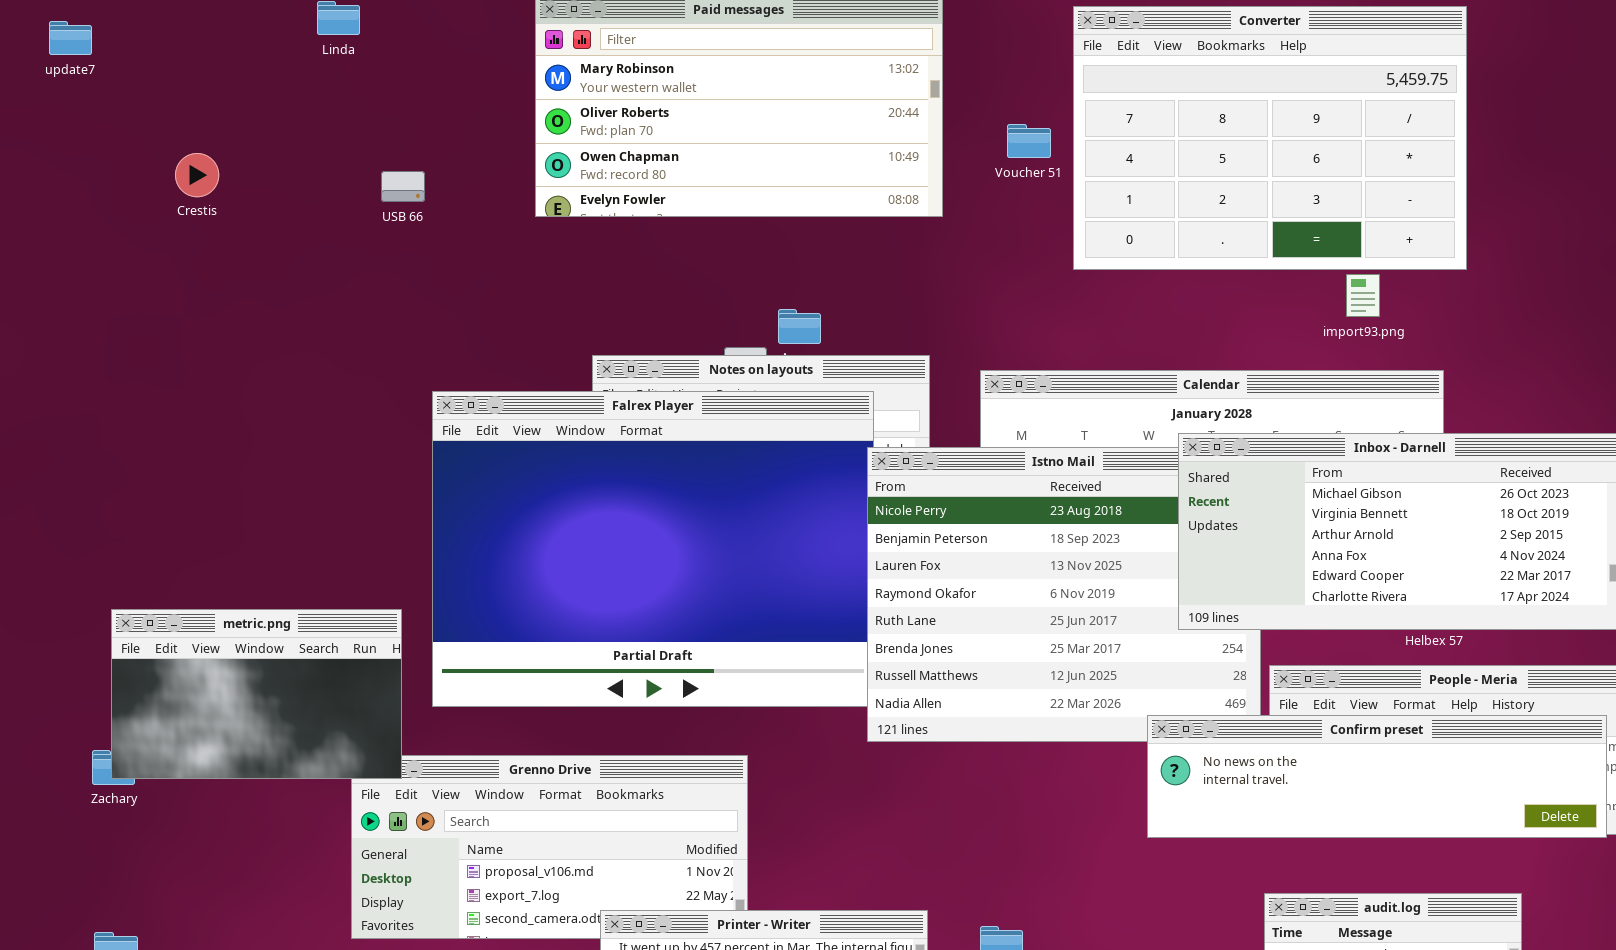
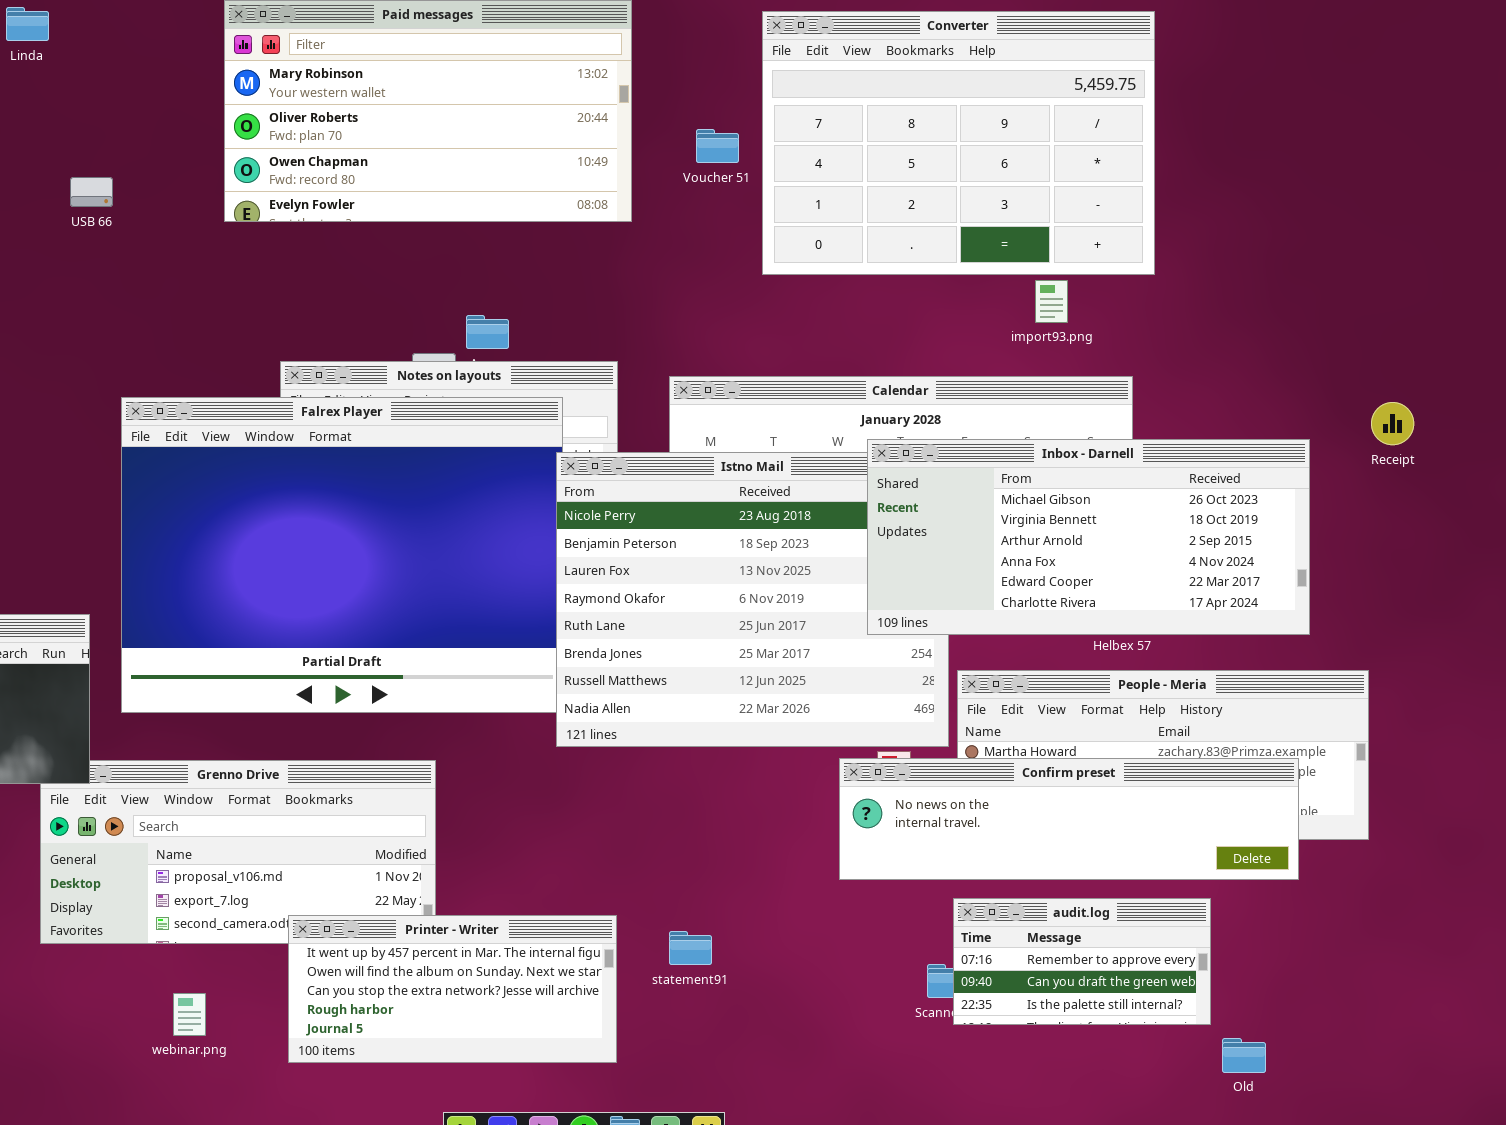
Confirm preset: [1147,715,1607,838] -> [839,758,1299,880], moved

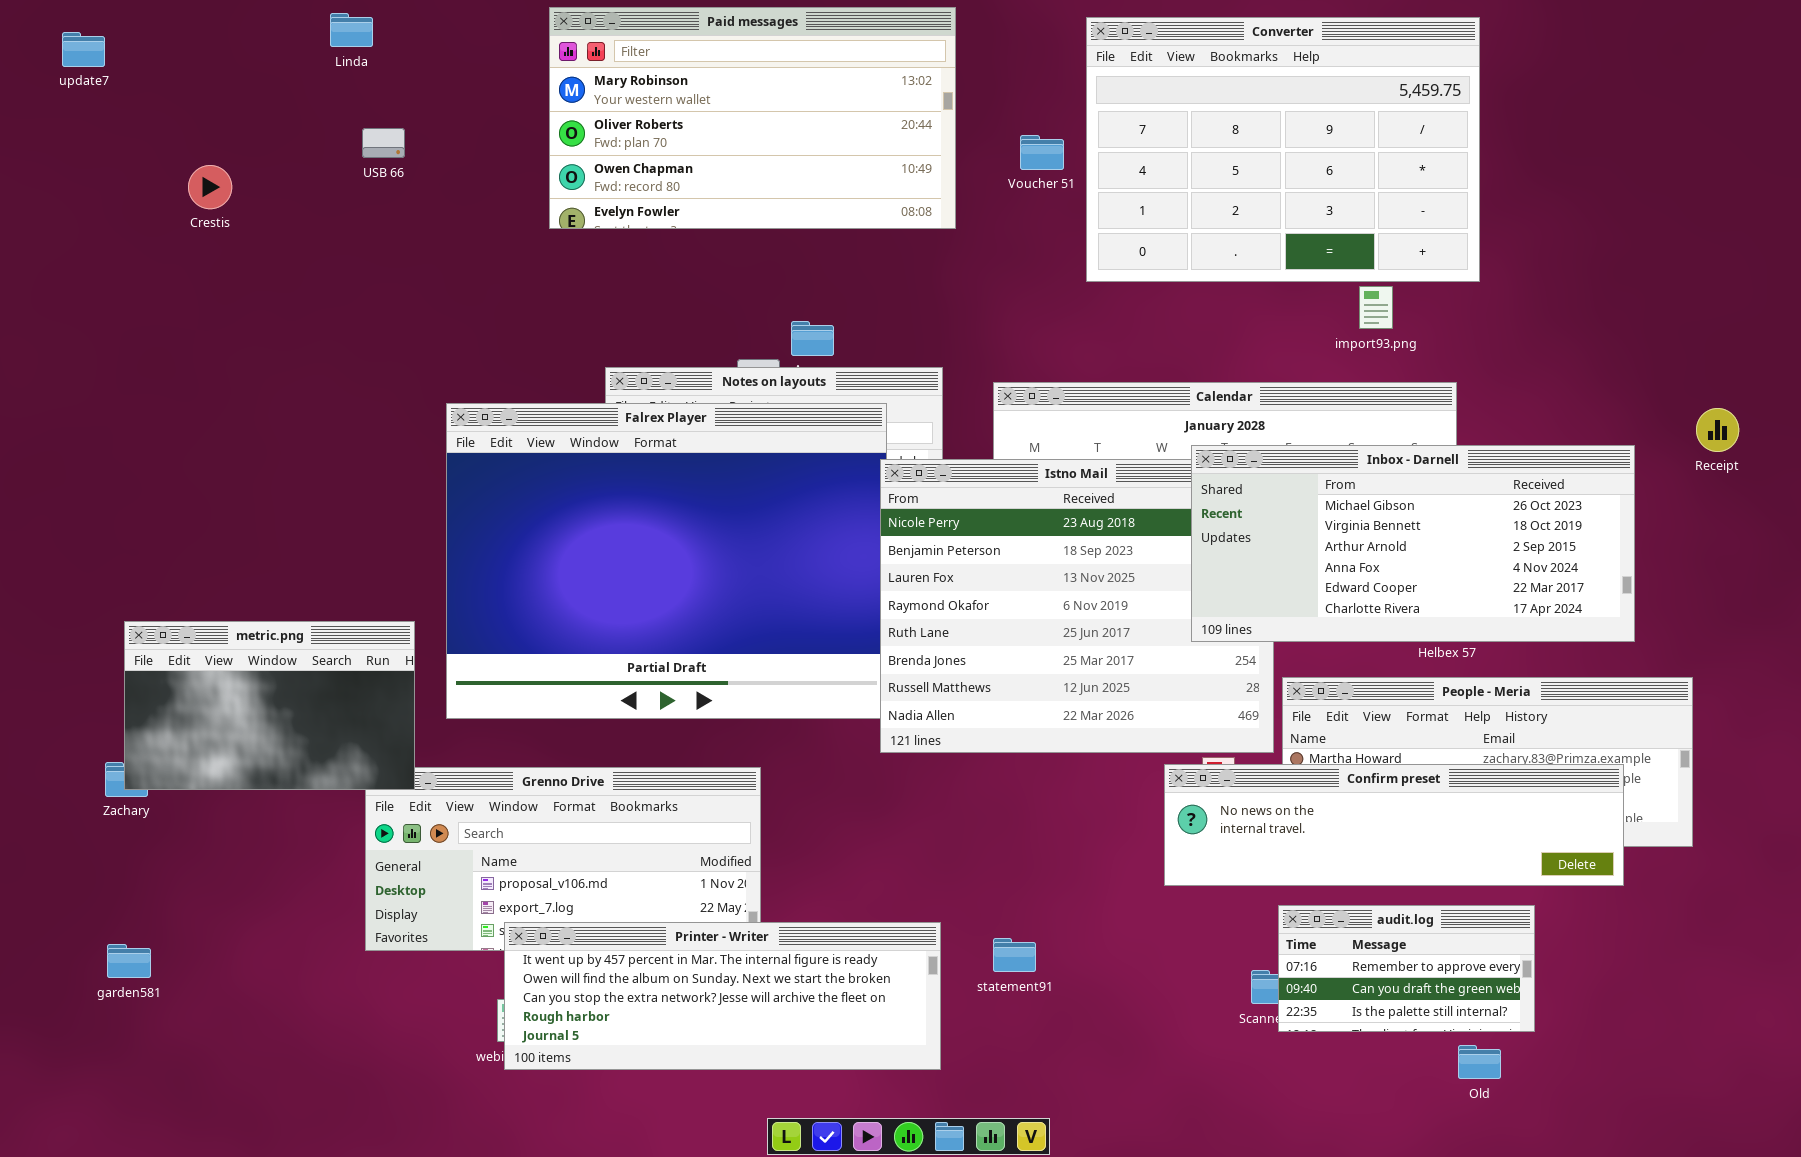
USB 66: [70,177,113,207] -> [362,128,405,158], moved
Printer - Writer: [288,915,617,1063] -> [504,922,941,1070], resized
Old: [1222,1038,1266,1073] -> [1458,1045,1501,1079], moved

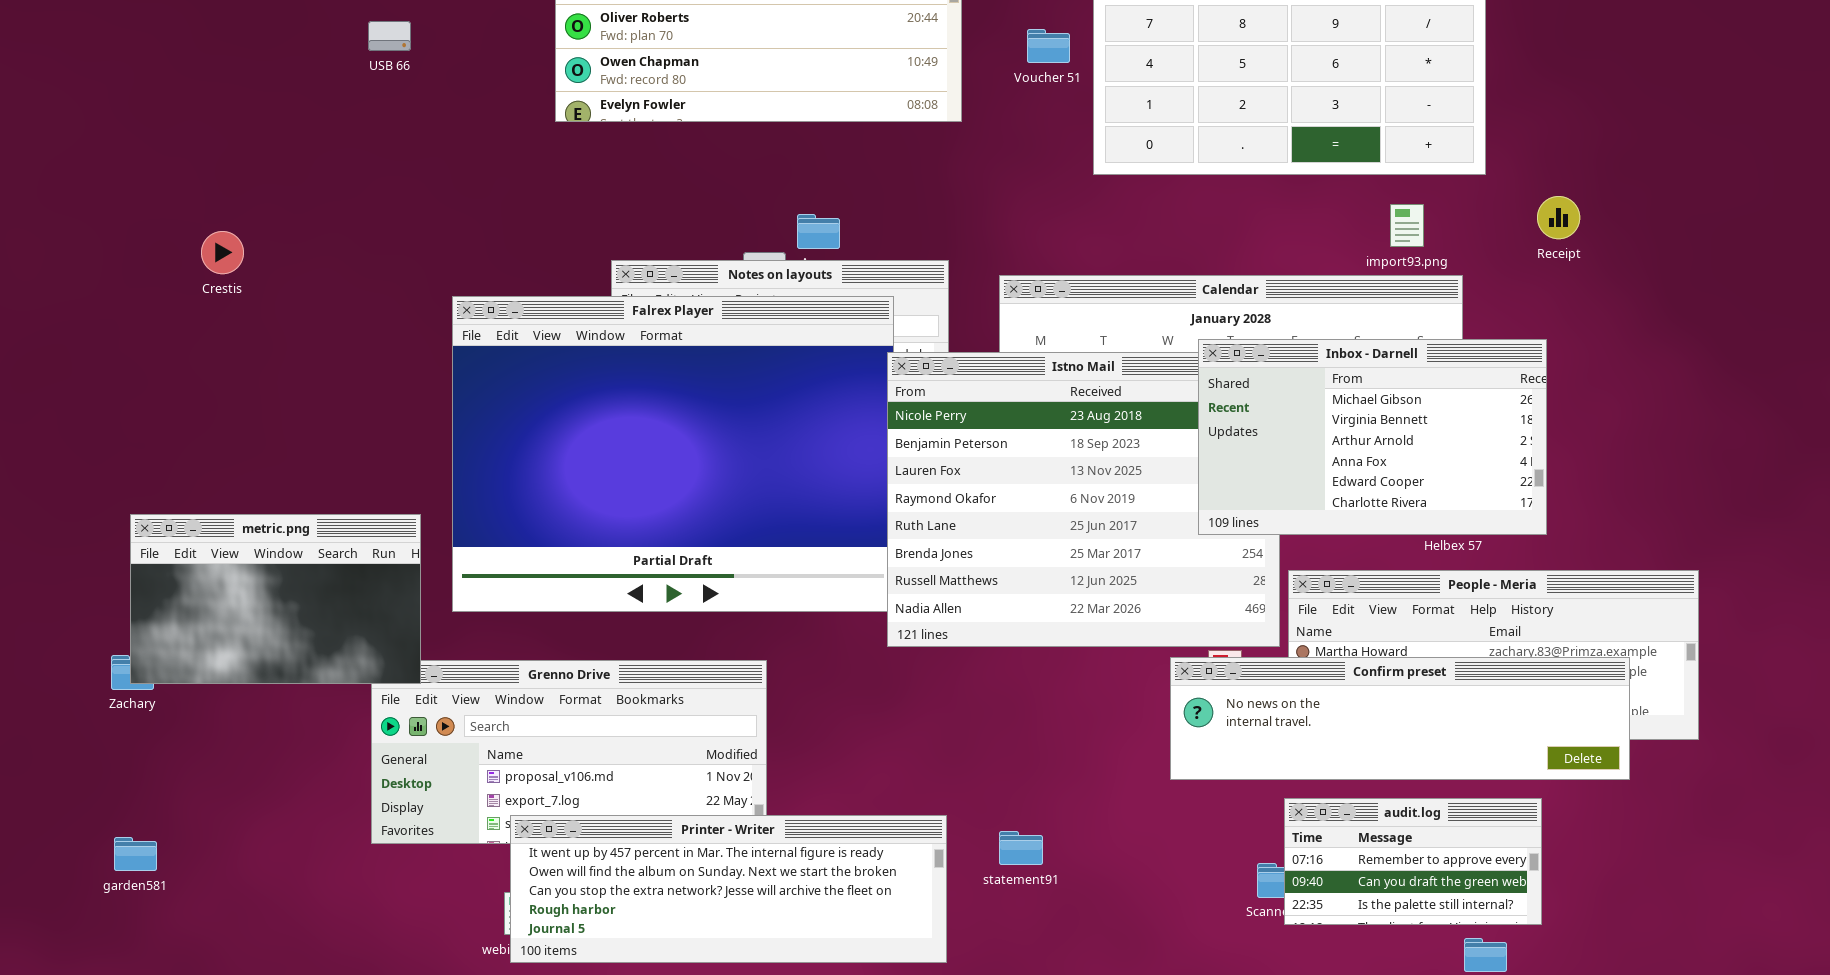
Crestis: [188,165,232,209] -> [201,231,244,274], moved
import93.png: [1359,286,1393,329] -> [1390,204,1424,247], moved
Receipt: [1696,408,1739,452] -> [1537,196,1580,239], moved
Inbox - Darnell: [1191,445,1635,642] -> [1198,339,1547,535], resized

